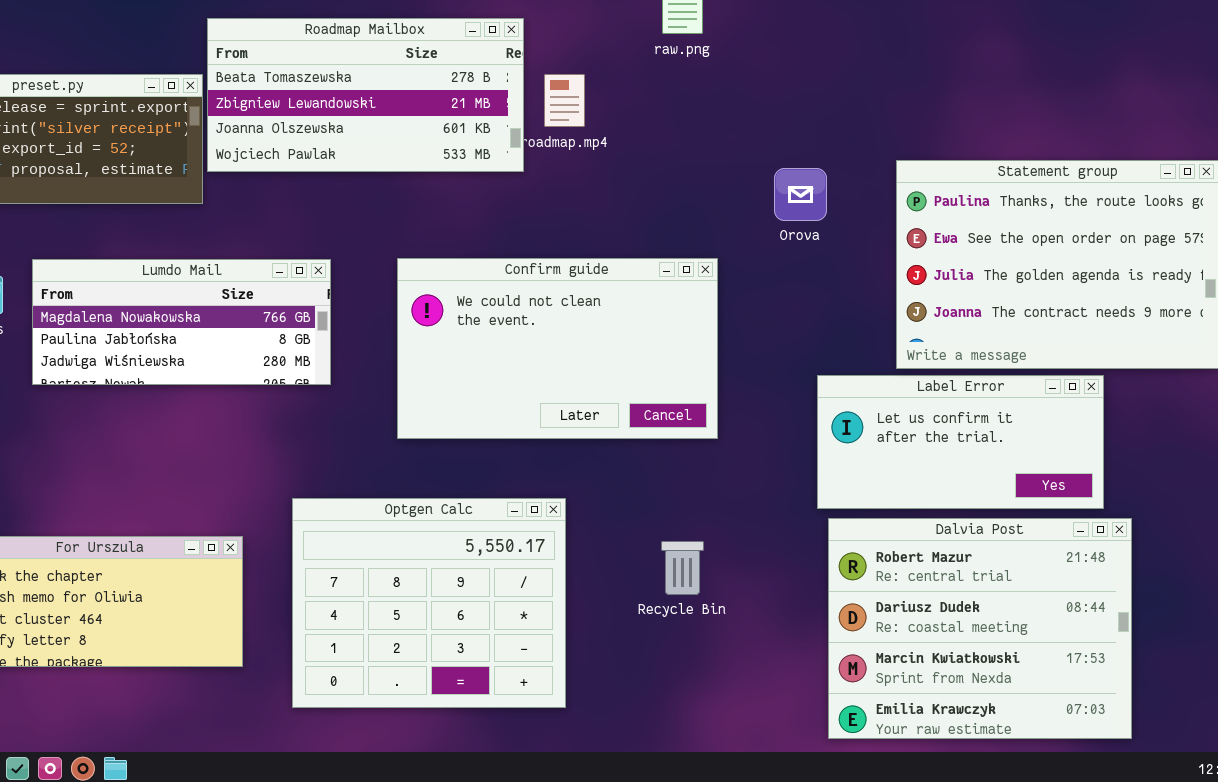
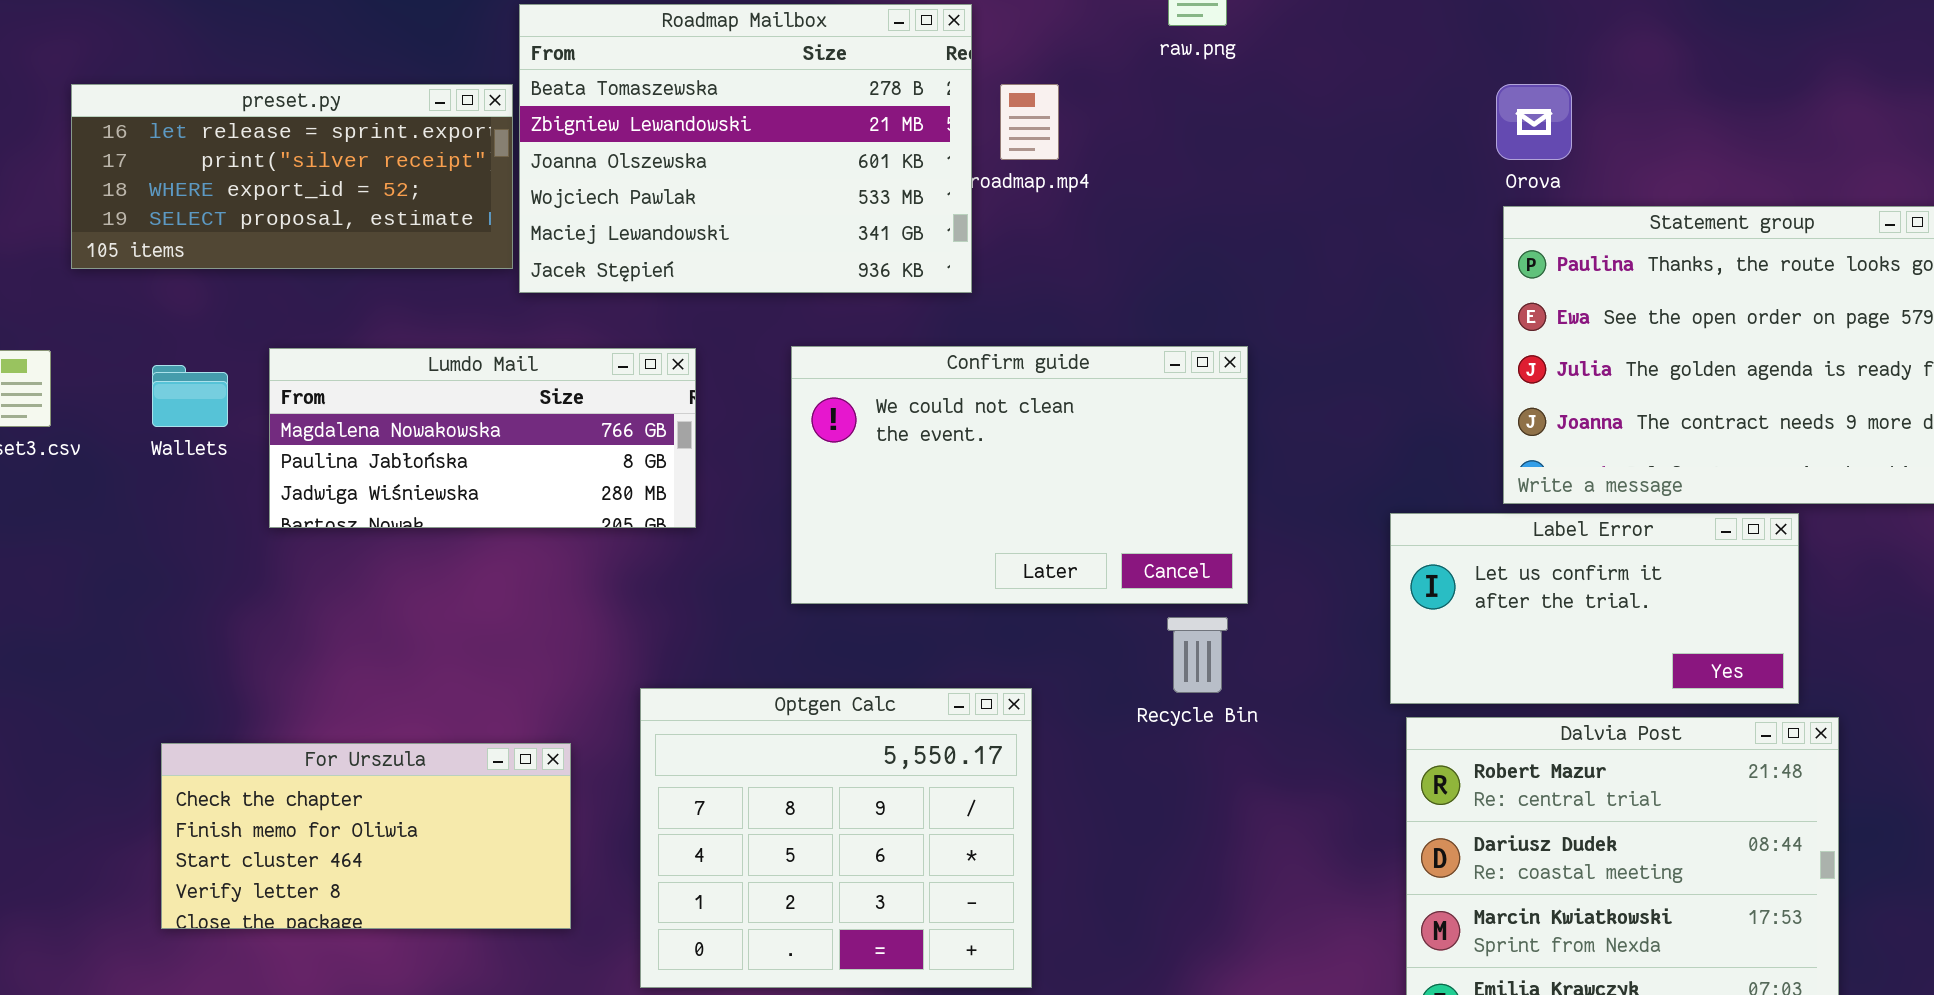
Roadmap Mailbox: [207,18,524,172] -> [519,4,972,293], resized
Orova: [774,168,827,221] -> [1496,84,1572,160], moved
Recycle Bin: [661,541,704,595] -> [1167,617,1228,693], moved

